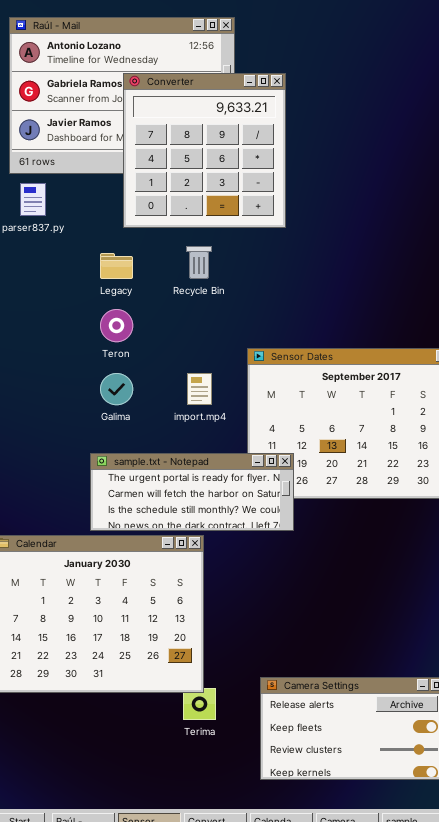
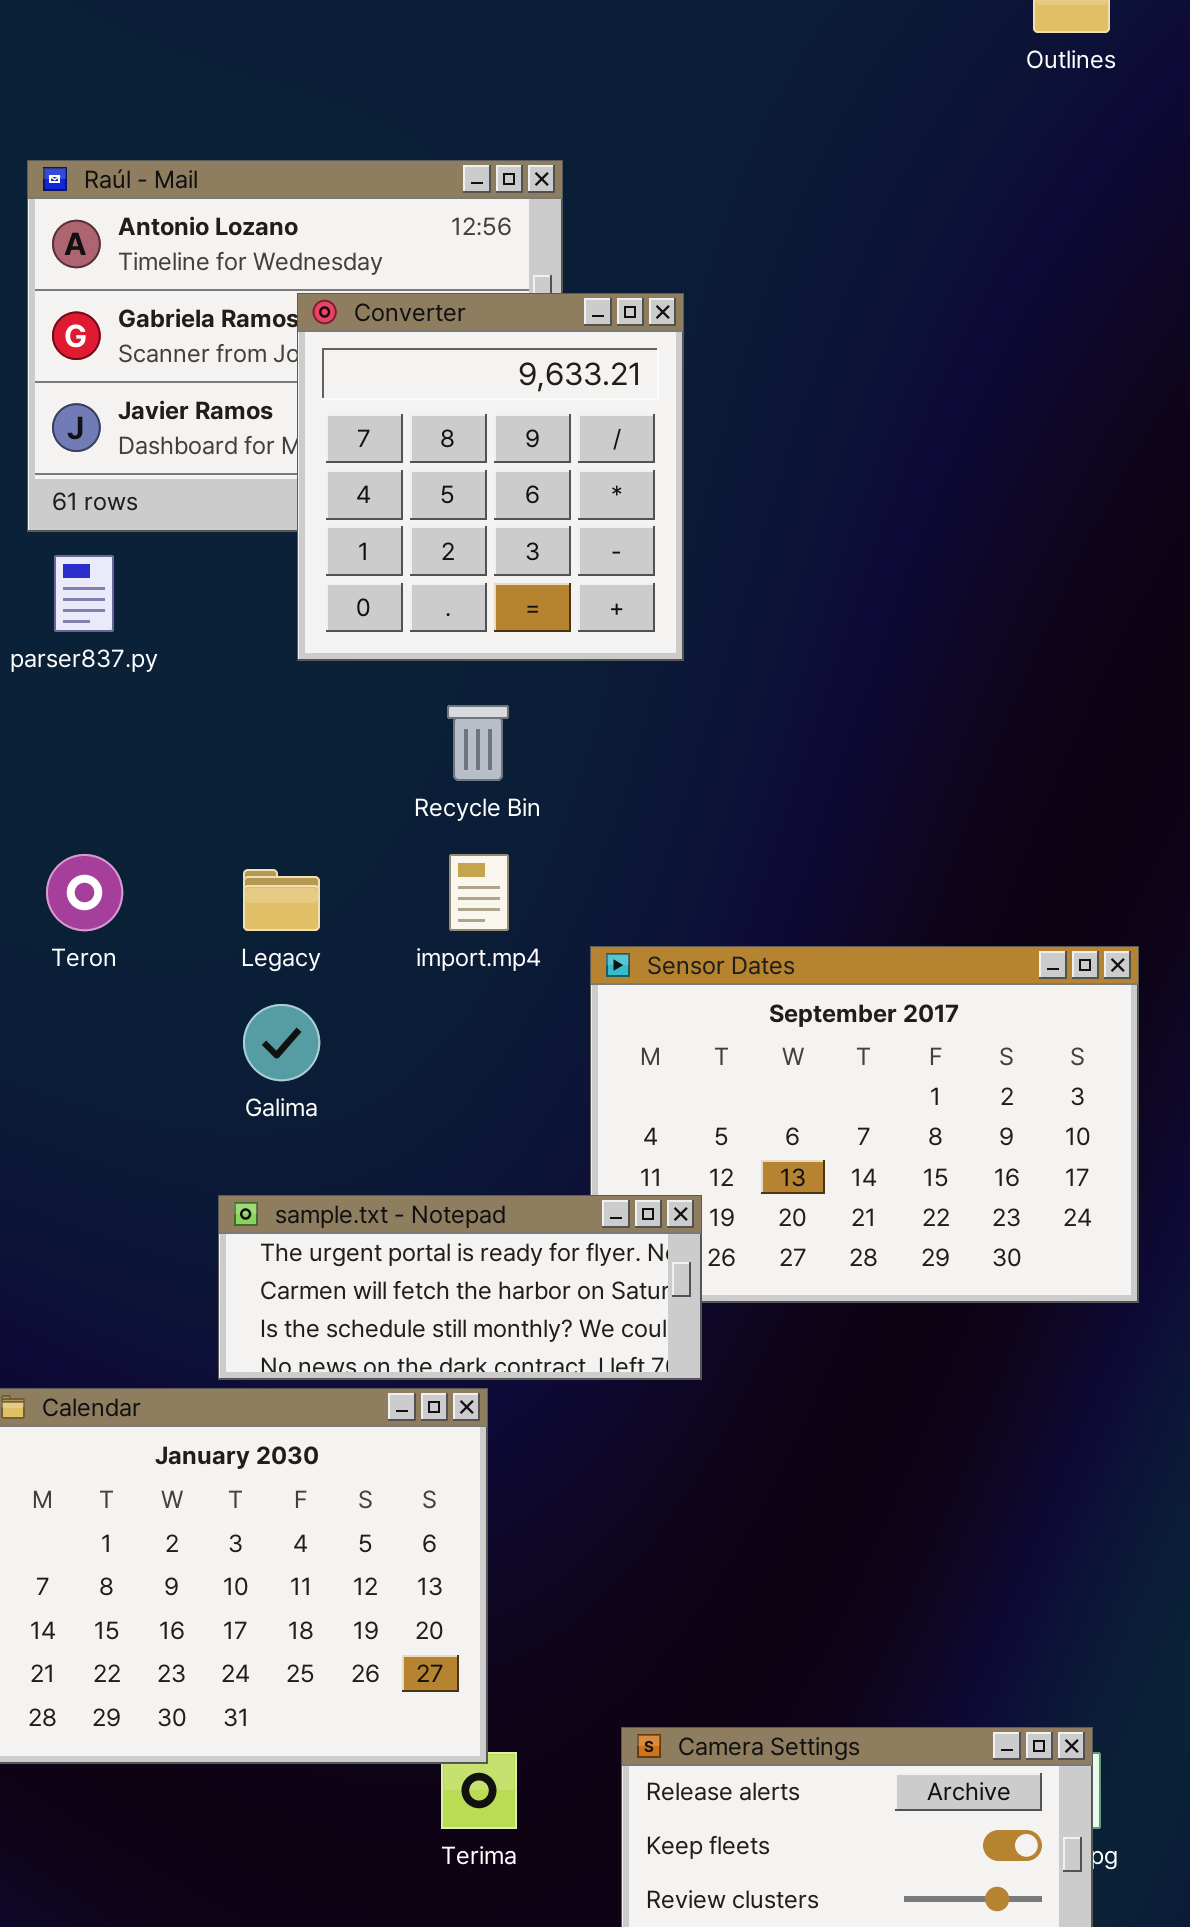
Legacy: [100,253,133,279] -> [243,869,320,931], moved
Teron: [100,309,133,342] -> [46,854,123,931], moved
import.mp4: [187,373,212,405] -> [449,854,509,931], moved

